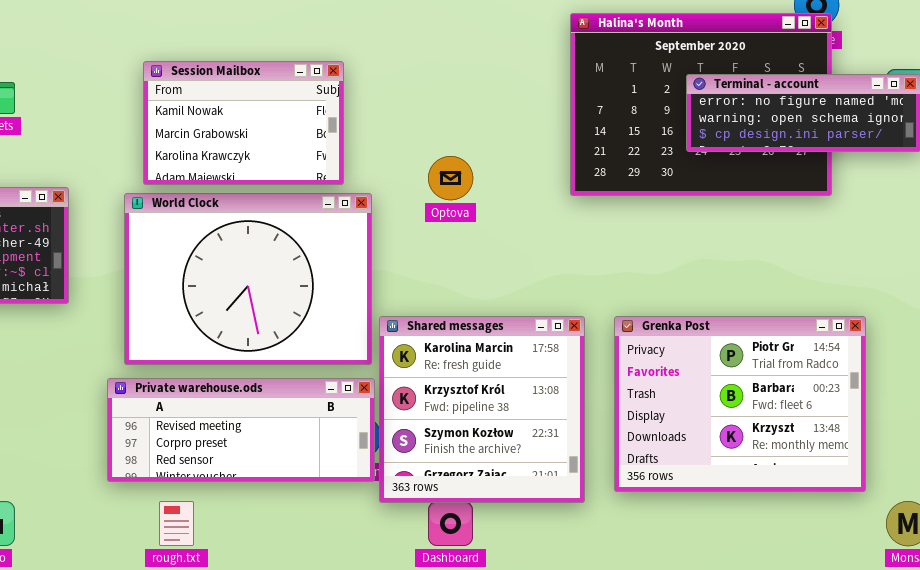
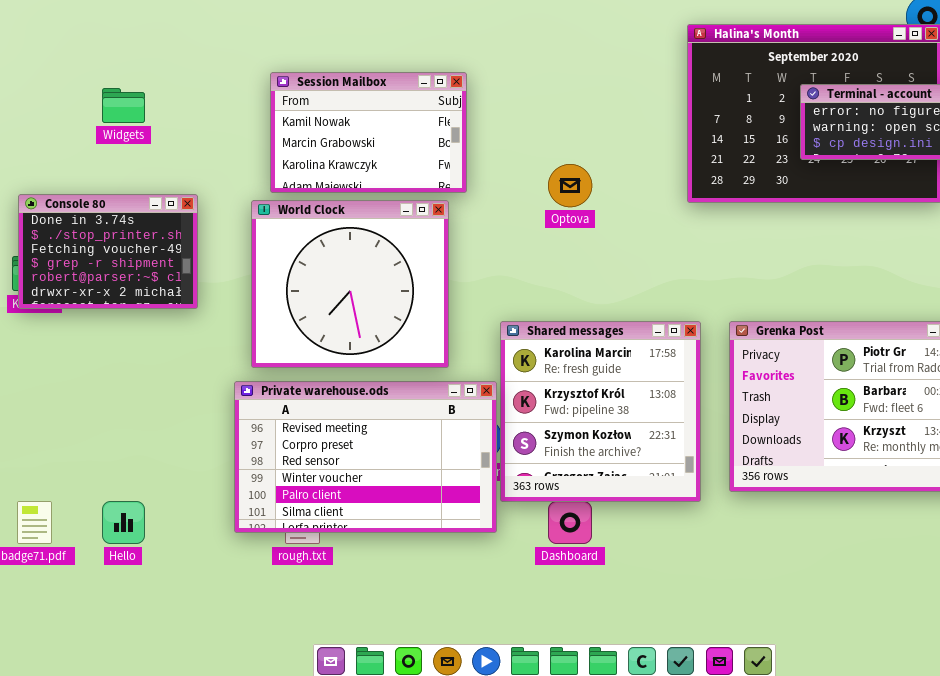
World Clock: [124,193,372,365] -> [251,200,449,368], resized
Private warehouse.ods: [107,378,375,482] -> [234,381,497,533], resized

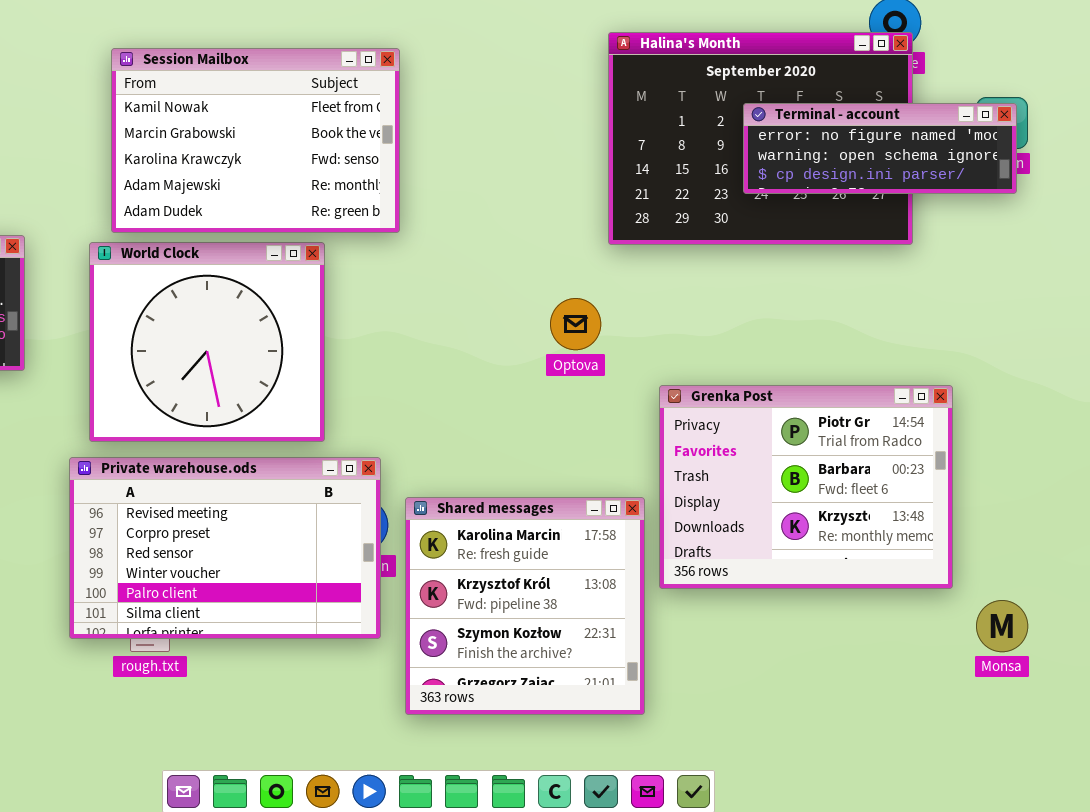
Session Mailbox: [270,72,467,193] -> [111,48,400,233], resized
Optova: [548,164,592,207] -> [550,298,601,350], moved
Shared messages: [500,321,701,502] -> [405,497,645,715], moved

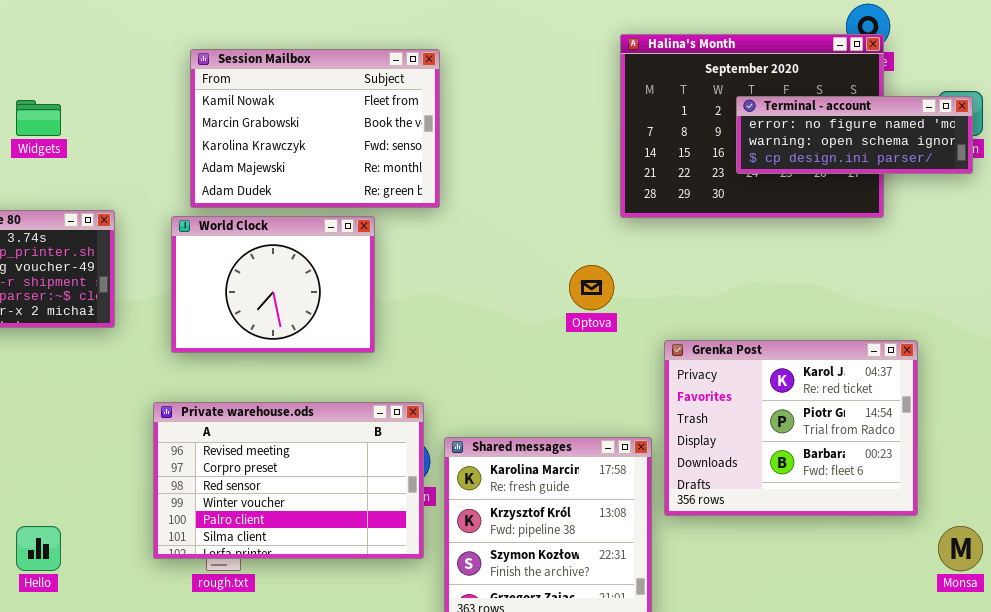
World Clock: [89,242,325,442] -> [171,216,375,353], resized
Grenka Post: [659,385,953,589] -> [664,340,918,516], scrolled up 1 row

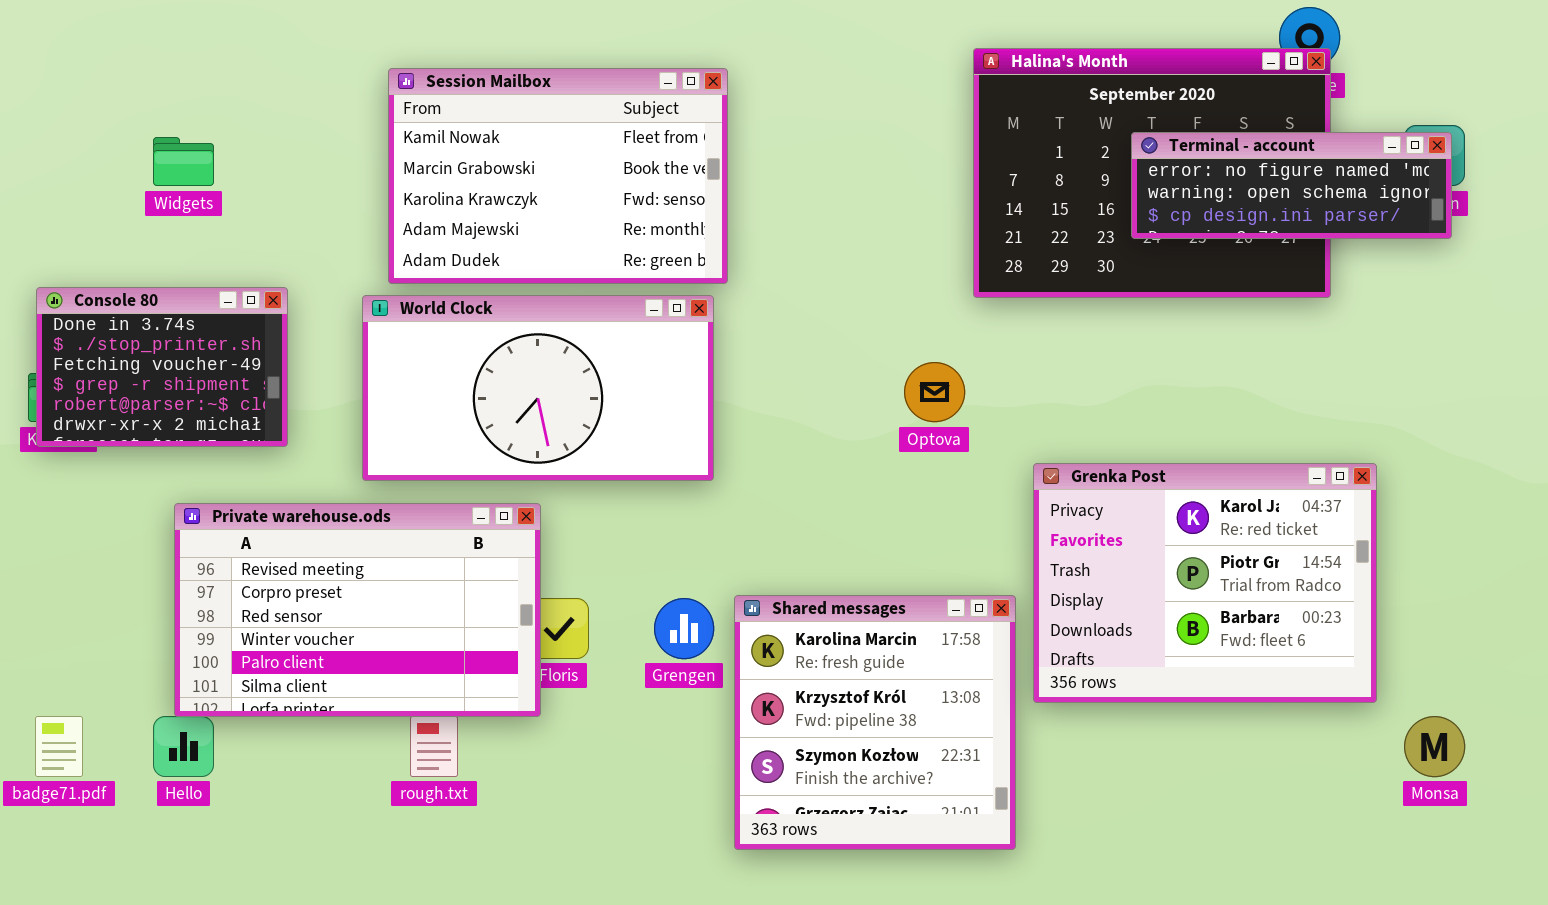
World Clock: [171,216,375,353] -> [362,295,714,481], resized
Private warehouse.ods: [153,402,424,559] -> [174,503,541,717], moved

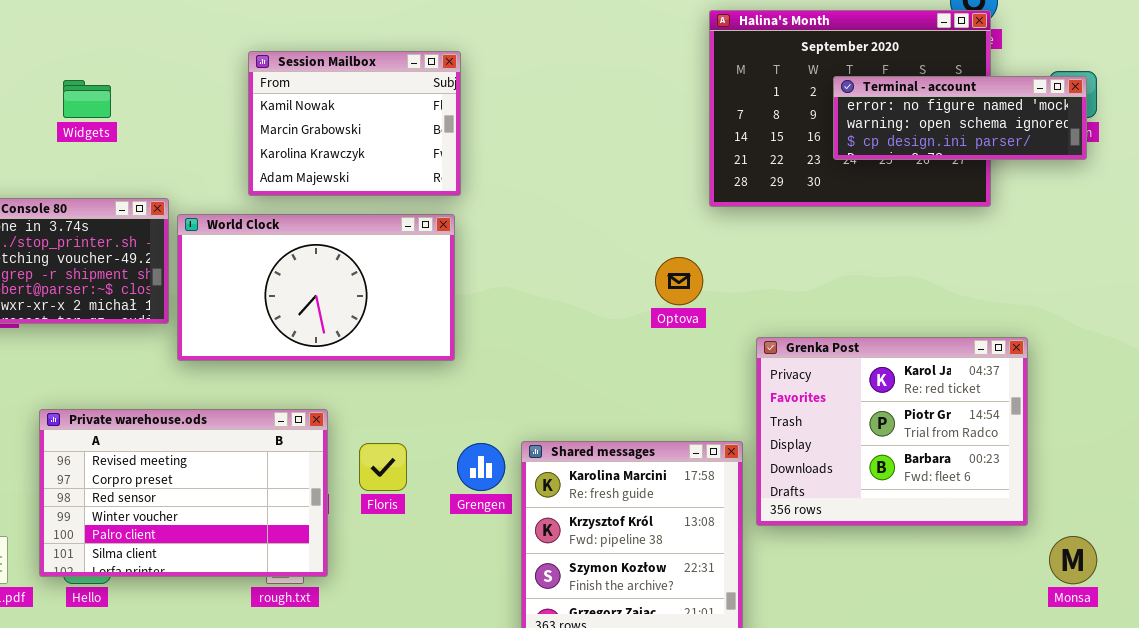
Session Mailbox: [388,68,728,284] -> [248,51,461,196], resized
World Clock: [362,295,714,481] -> [177,214,455,361], moved
Private warehouse.ods: [174,503,541,717] -> [39,409,328,577], moved

